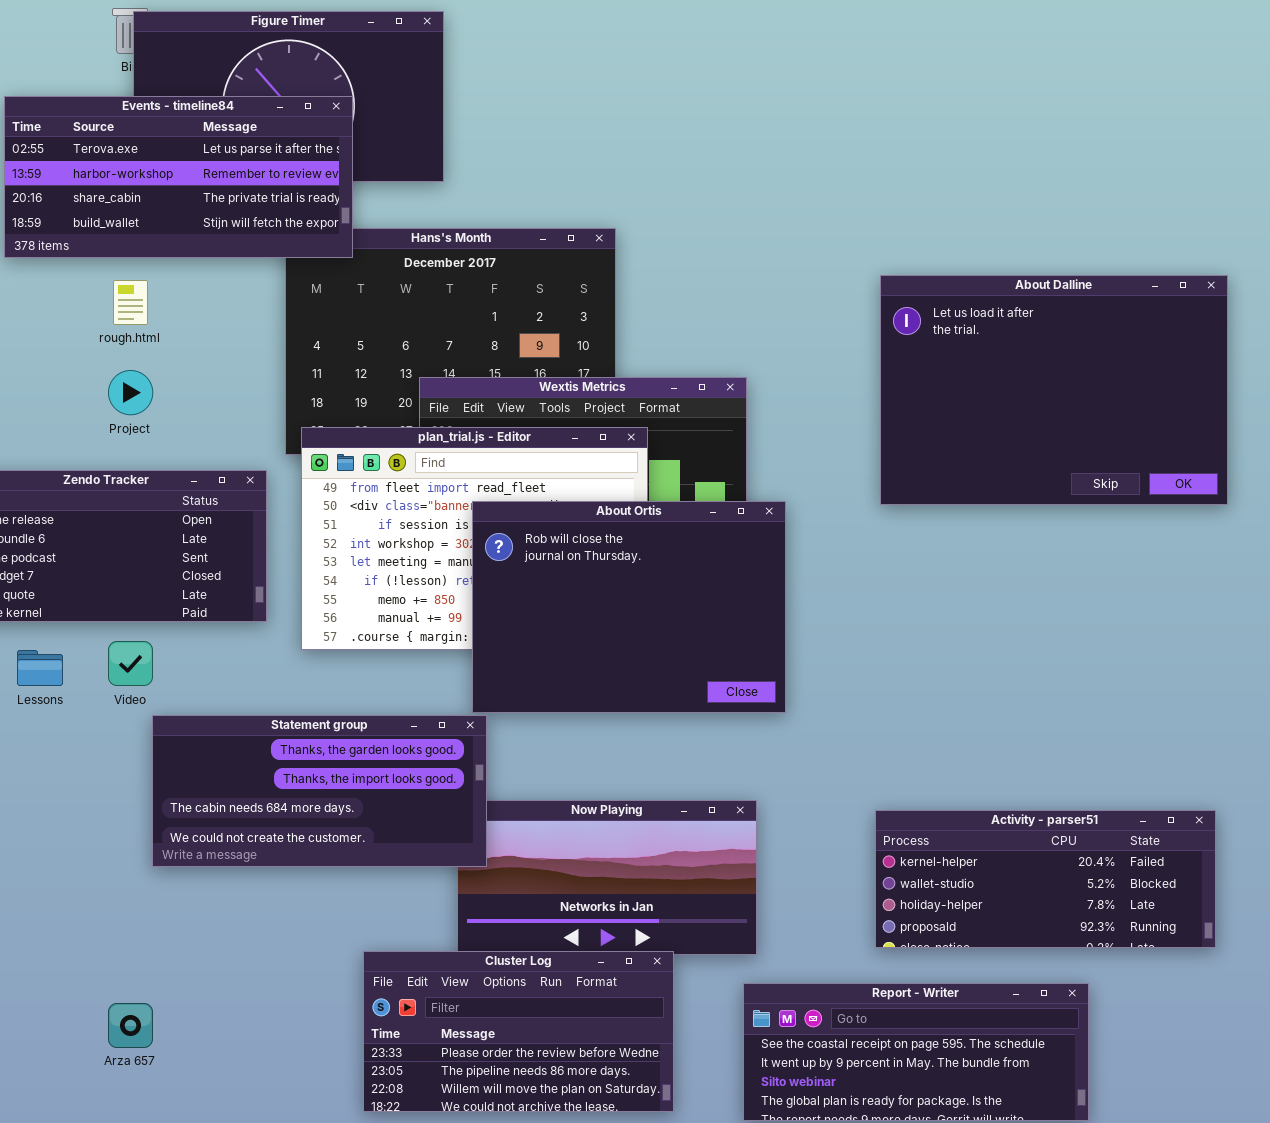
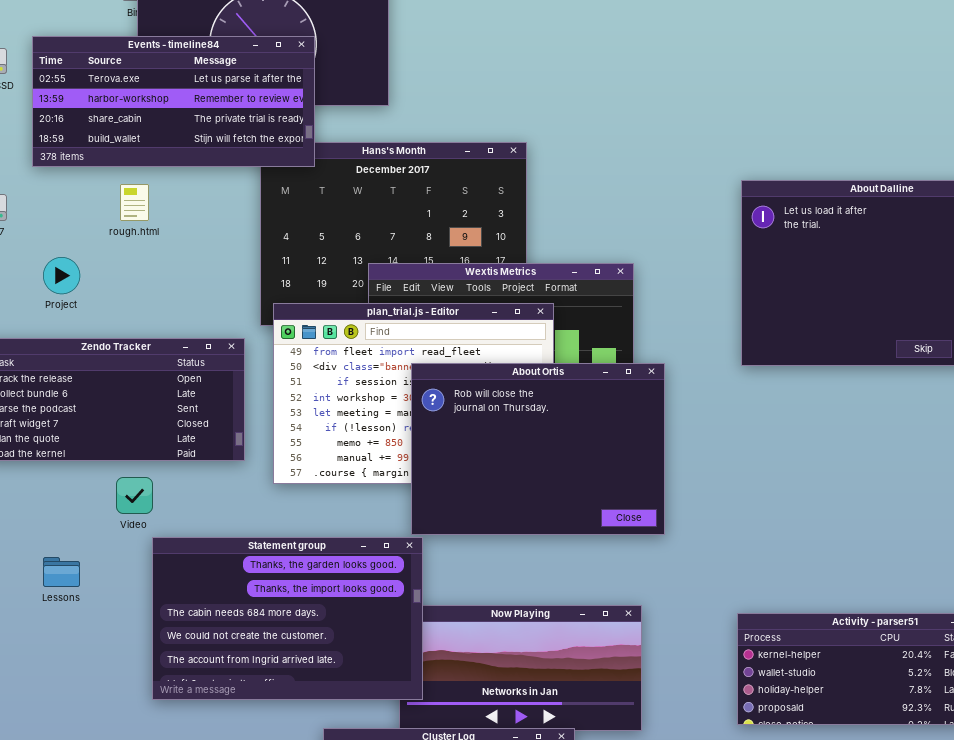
Project: [108,370,153,415] -> [43,257,80,294], moved
Lessons: [17,650,63,686] -> [43,557,80,587], moved
Statement group: [152,715,487,867] -> [152,537,423,700], resized

